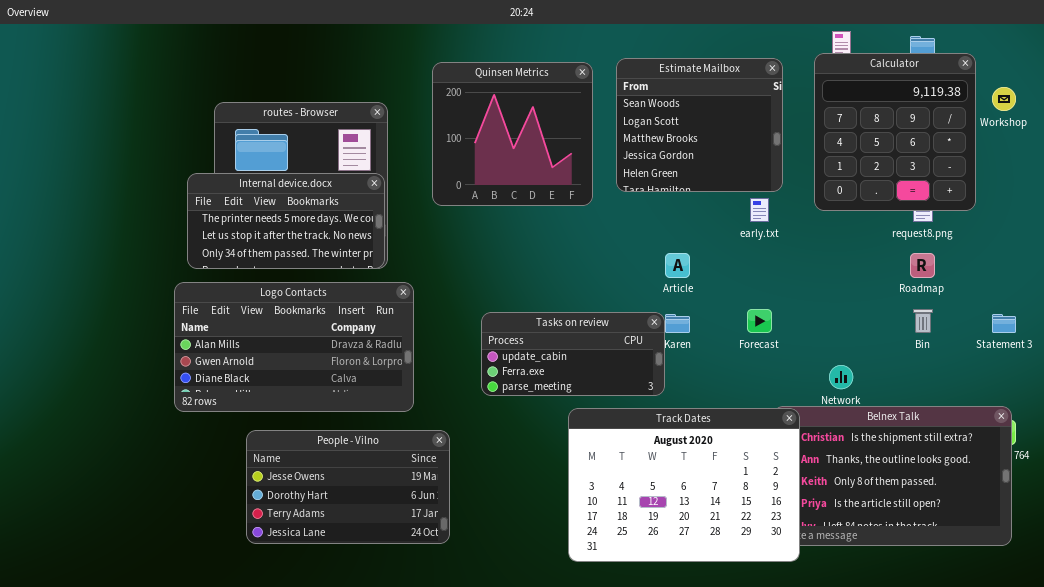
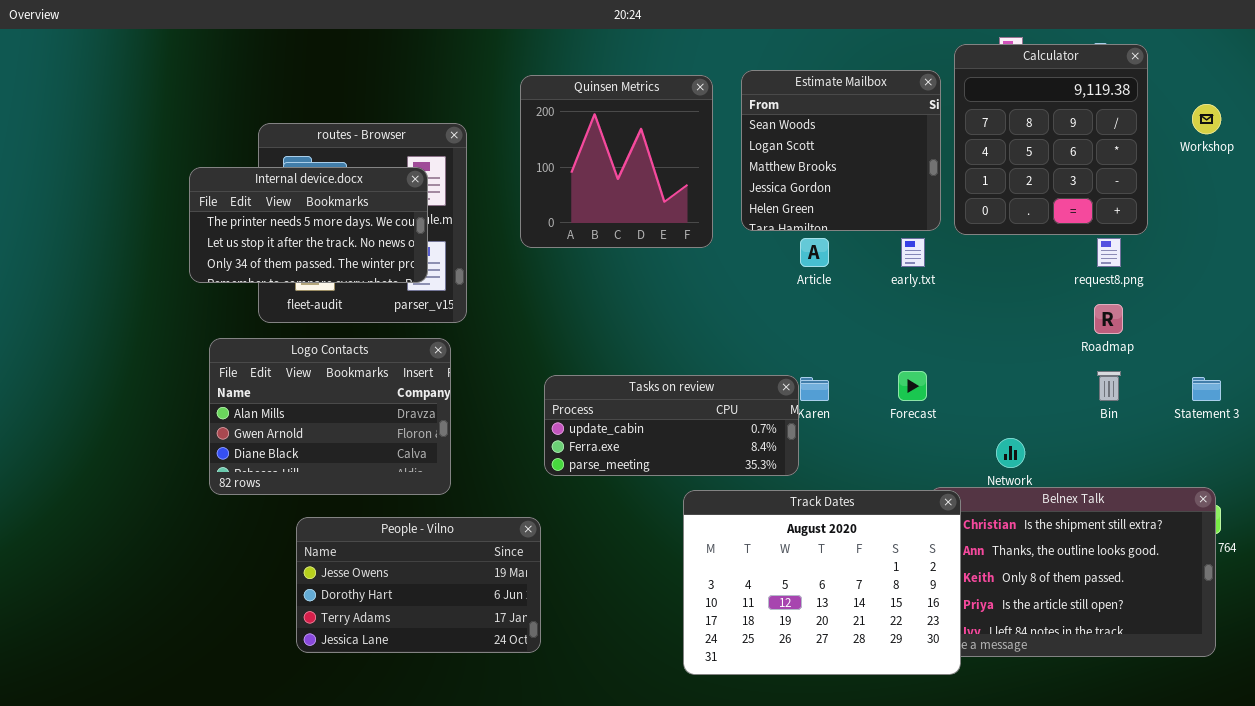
Calculator: [814,53,976,211] -> [954,44,1148,235], moved
Internal device.docx: [187,173,385,269] -> [189,167,428,283], moved
Article: [665,253,690,278] -> [800,238,829,267], moved
Logo Contacts: [174,282,414,412] -> [209,338,451,495], resized
Tasks on review: [481,312,665,396] -> [544,375,799,476], resized

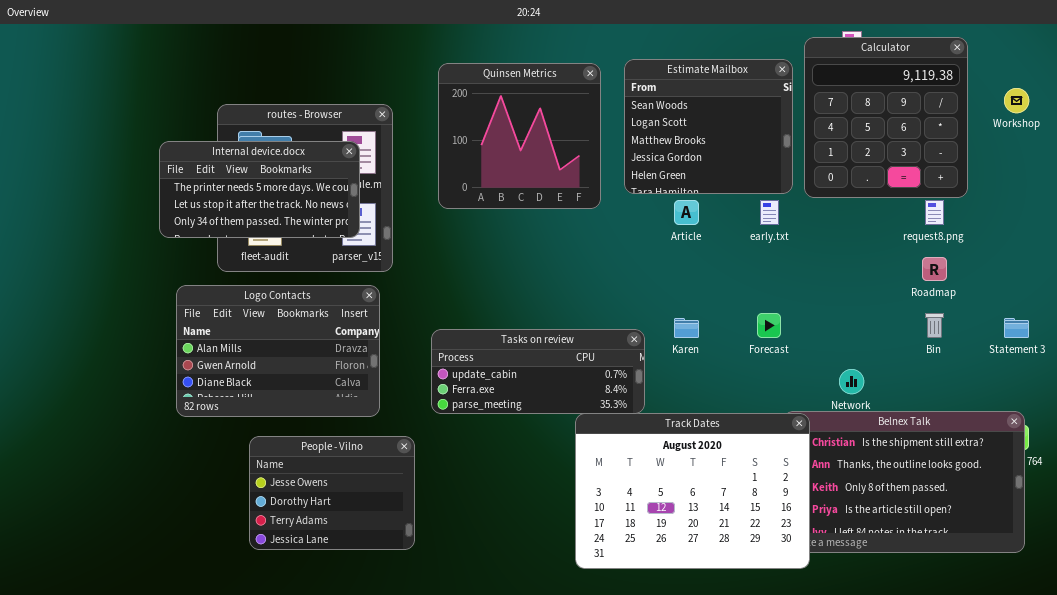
Tasks on review: [544,375,799,476] -> [431,329,645,414], moved
People - Vilno: [296,517,541,653] -> [249,436,415,550], resized

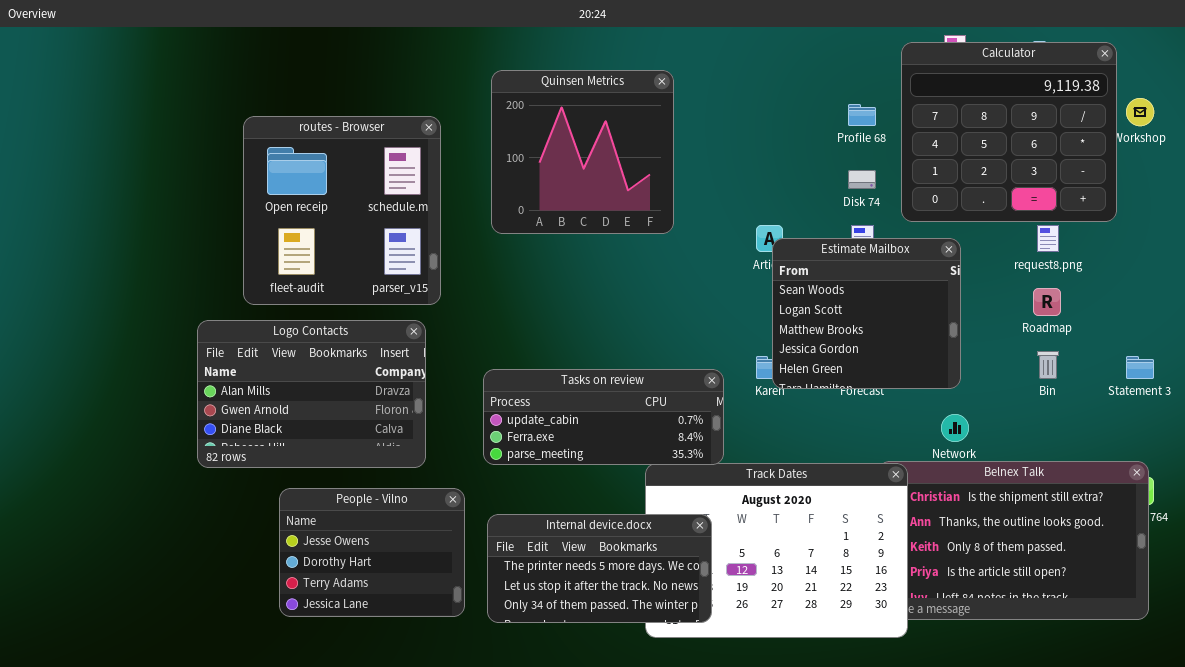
Calculator: [804,37,968,198] -> [901,42,1117,222], resized
Estimate Mailbox: [624,59,793,194] -> [772,238,961,389], moved
Internal device.docx: [159,141,360,238] -> [487,514,712,623], moved

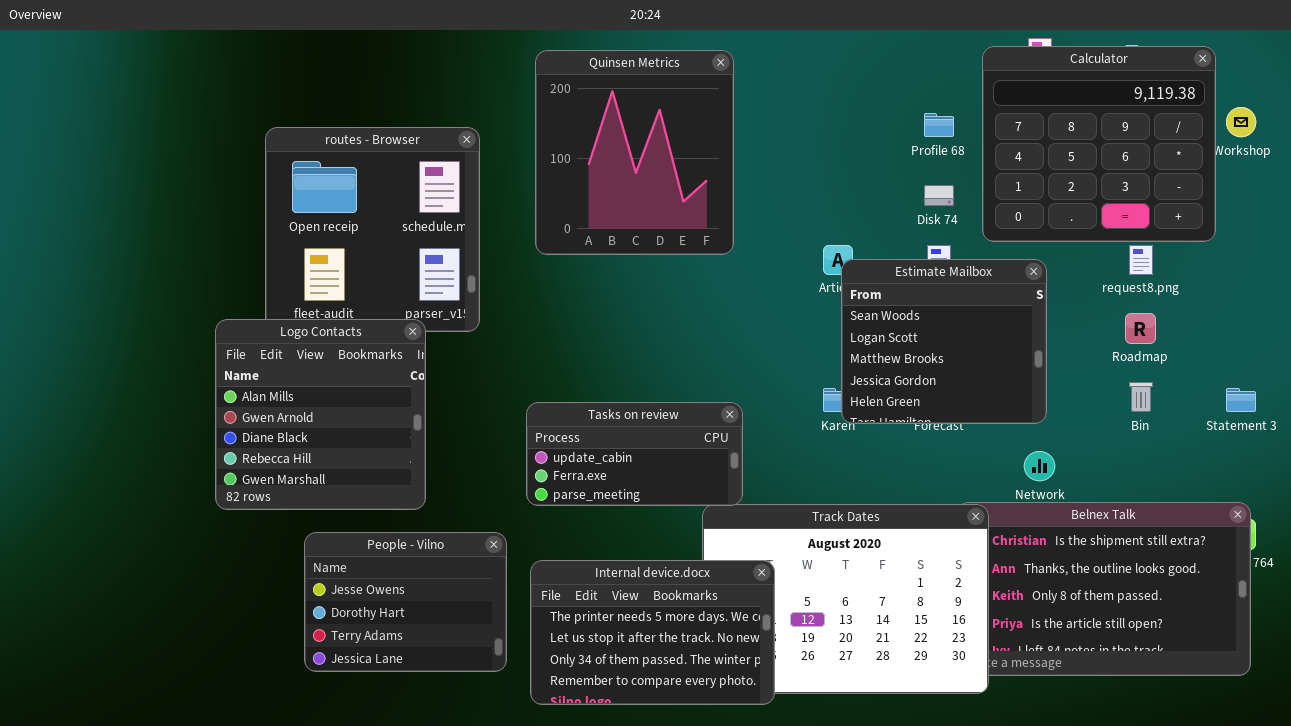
Quinsen Metrics: [491,70,674,234] -> [535,50,734,255], resized
Logo Contacts: [197,320,426,468] -> [215,319,426,510], resized
Tasks on review: [483,369,724,465] -> [526,402,743,506], resized
Internal device.docx: [487,514,712,623] -> [530,560,775,705], resized

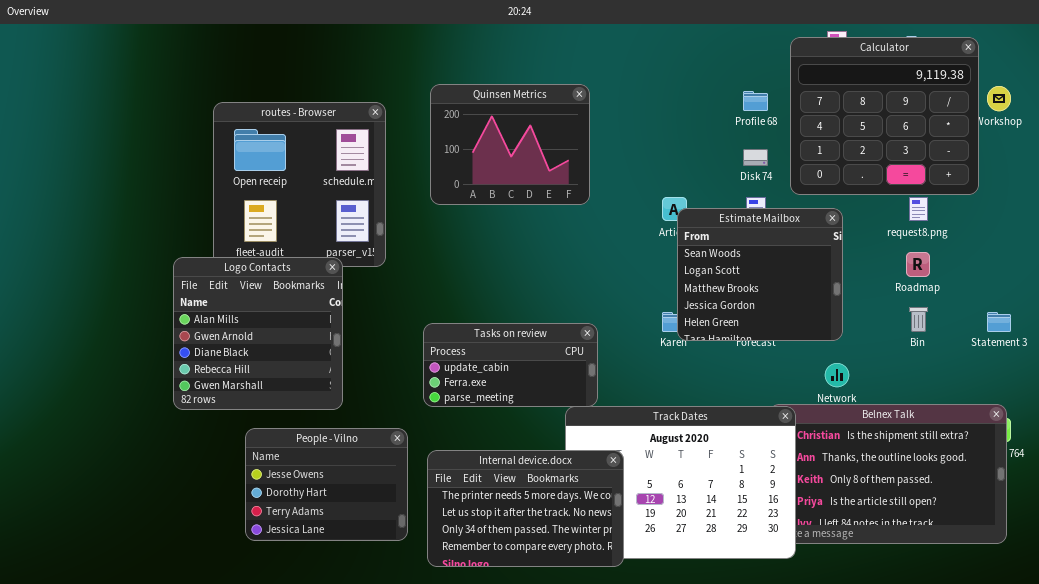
Quinsen Metrics: [535,50,734,255] -> [430,84,590,205], resized

